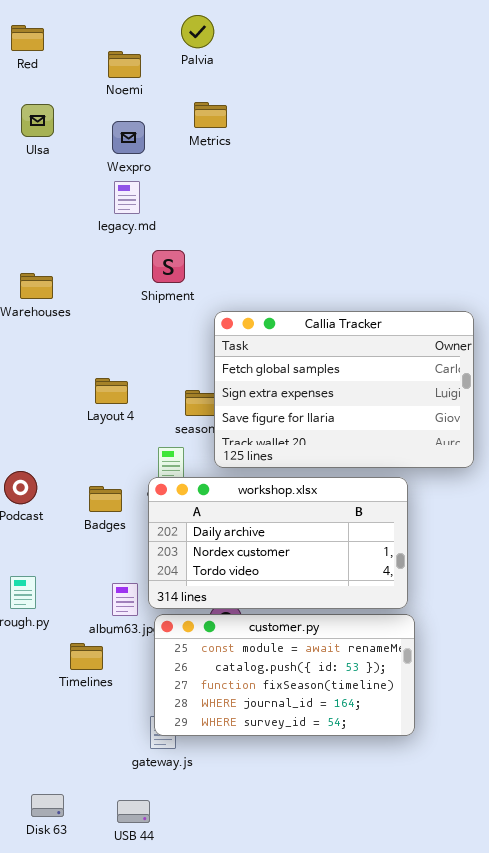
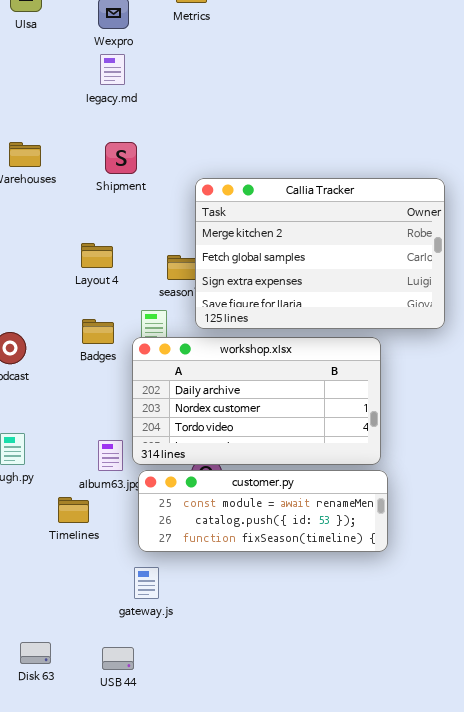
Shipment: [152,250,185,283] -> [105,142,137,174], moved
Callia Tracker: [214,311,474,468] -> [195,178,445,329], scrolled up 1 row
Badges: [89,486,122,512] -> [82,319,114,344], moved
customer.py: [154,614,415,736] -> [138,470,388,552], resized

